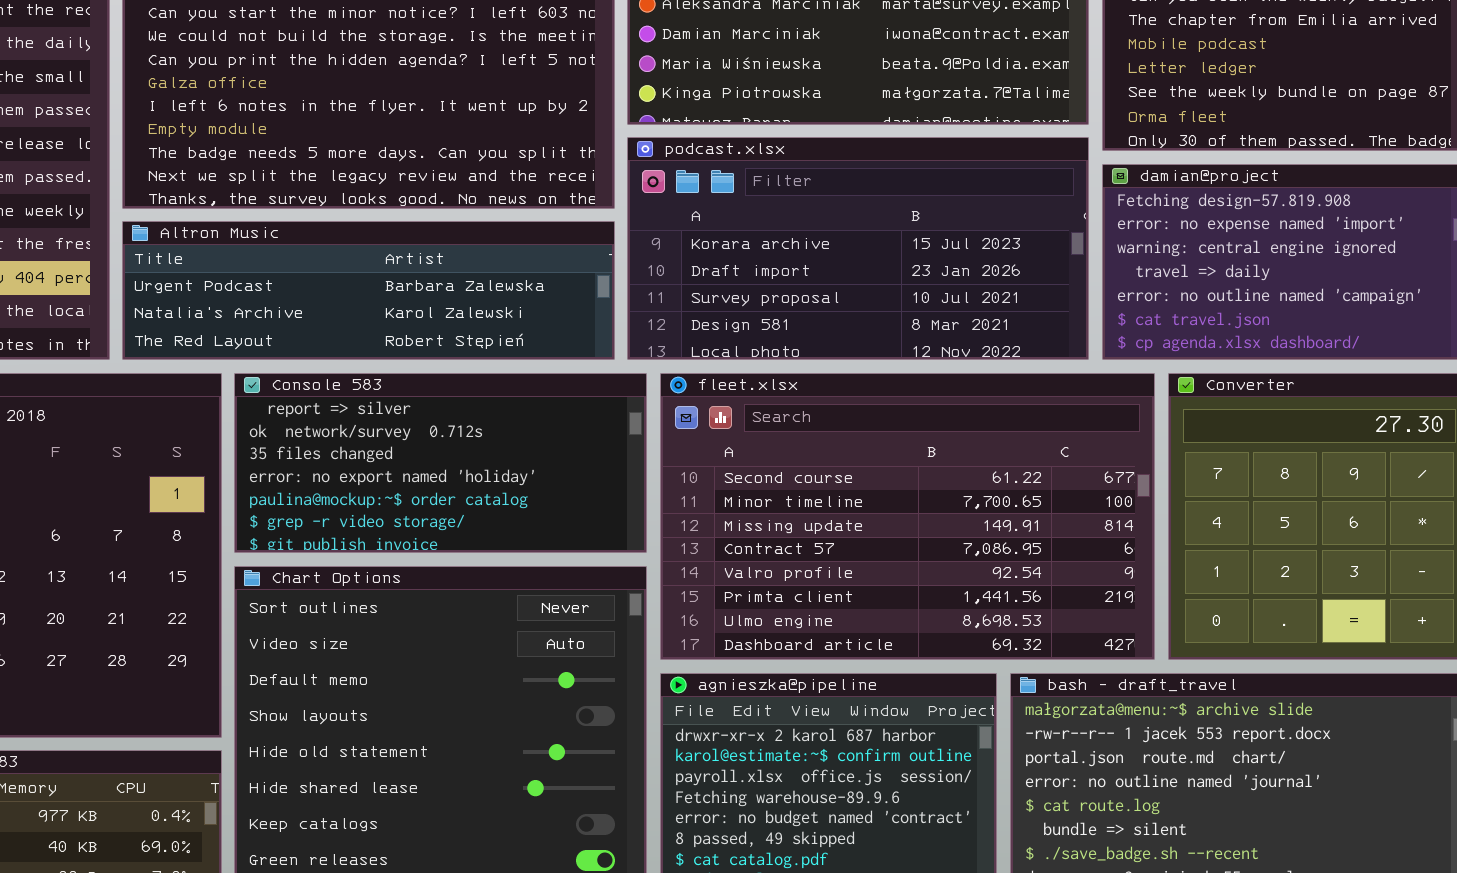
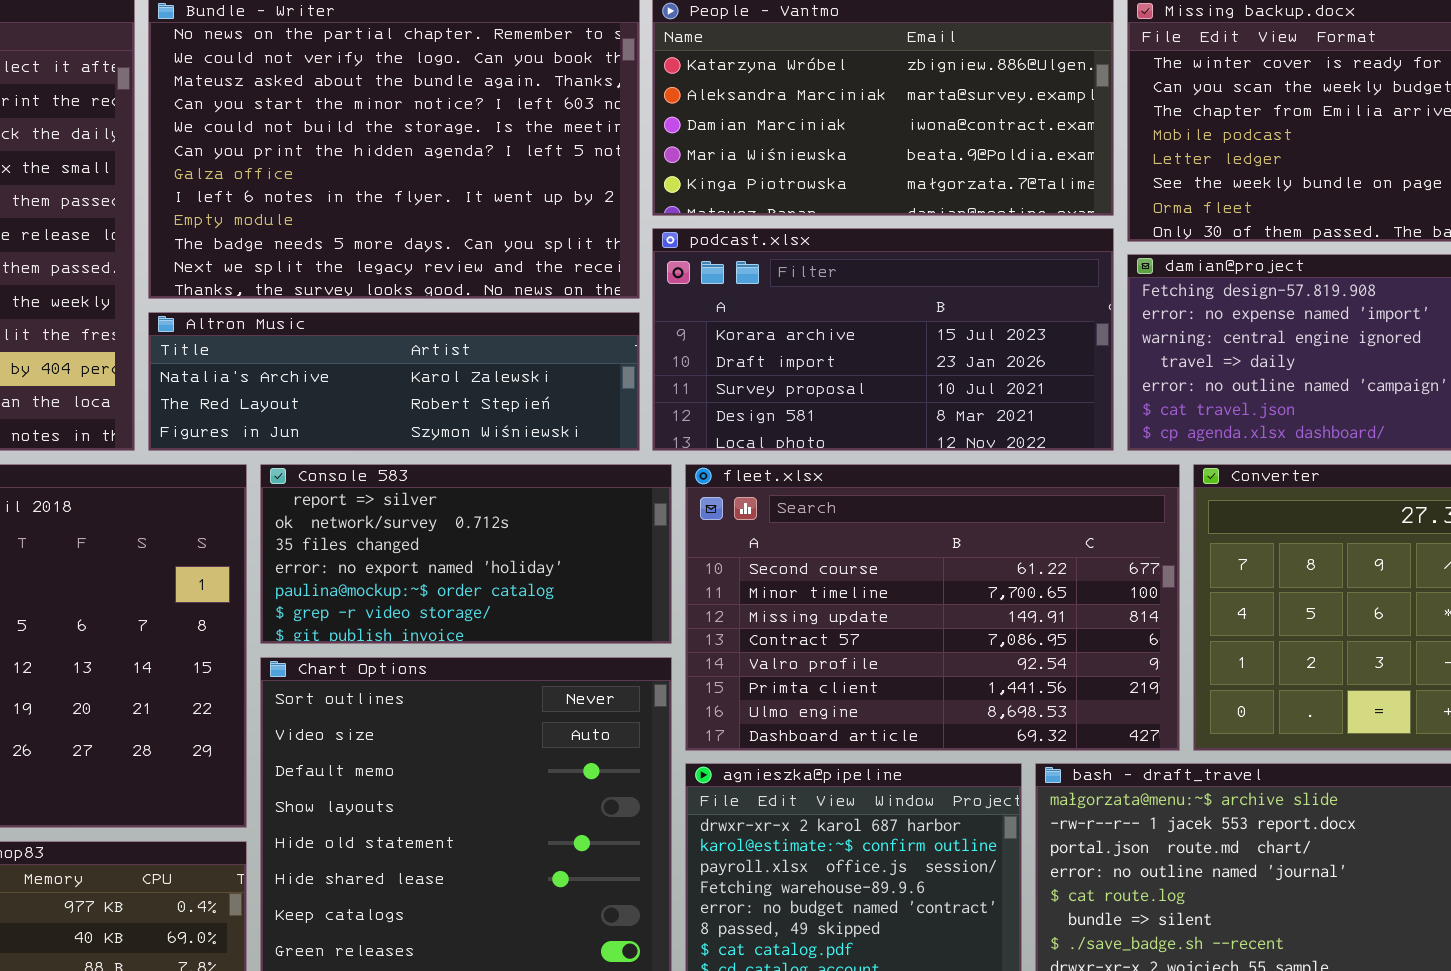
Altron Music: [122,221,615,360] -> [148,312,640,451], scrolled down 1 row

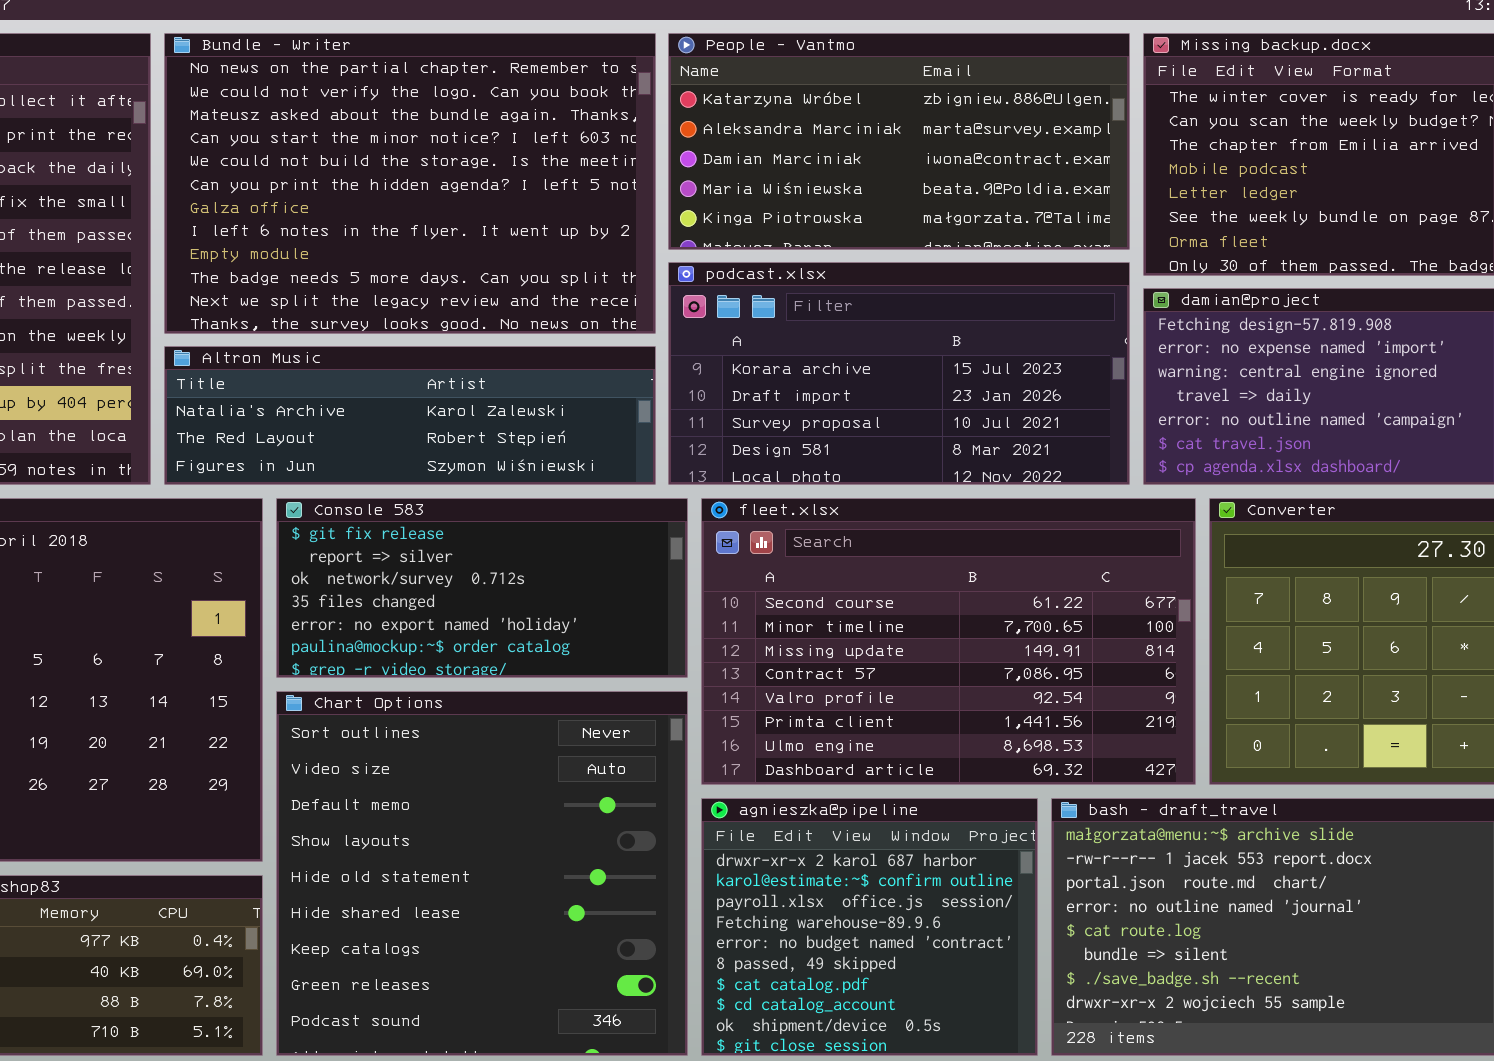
Console 583: [260,464,672,644] -> [276,498,688,678], scrolled up 1 row

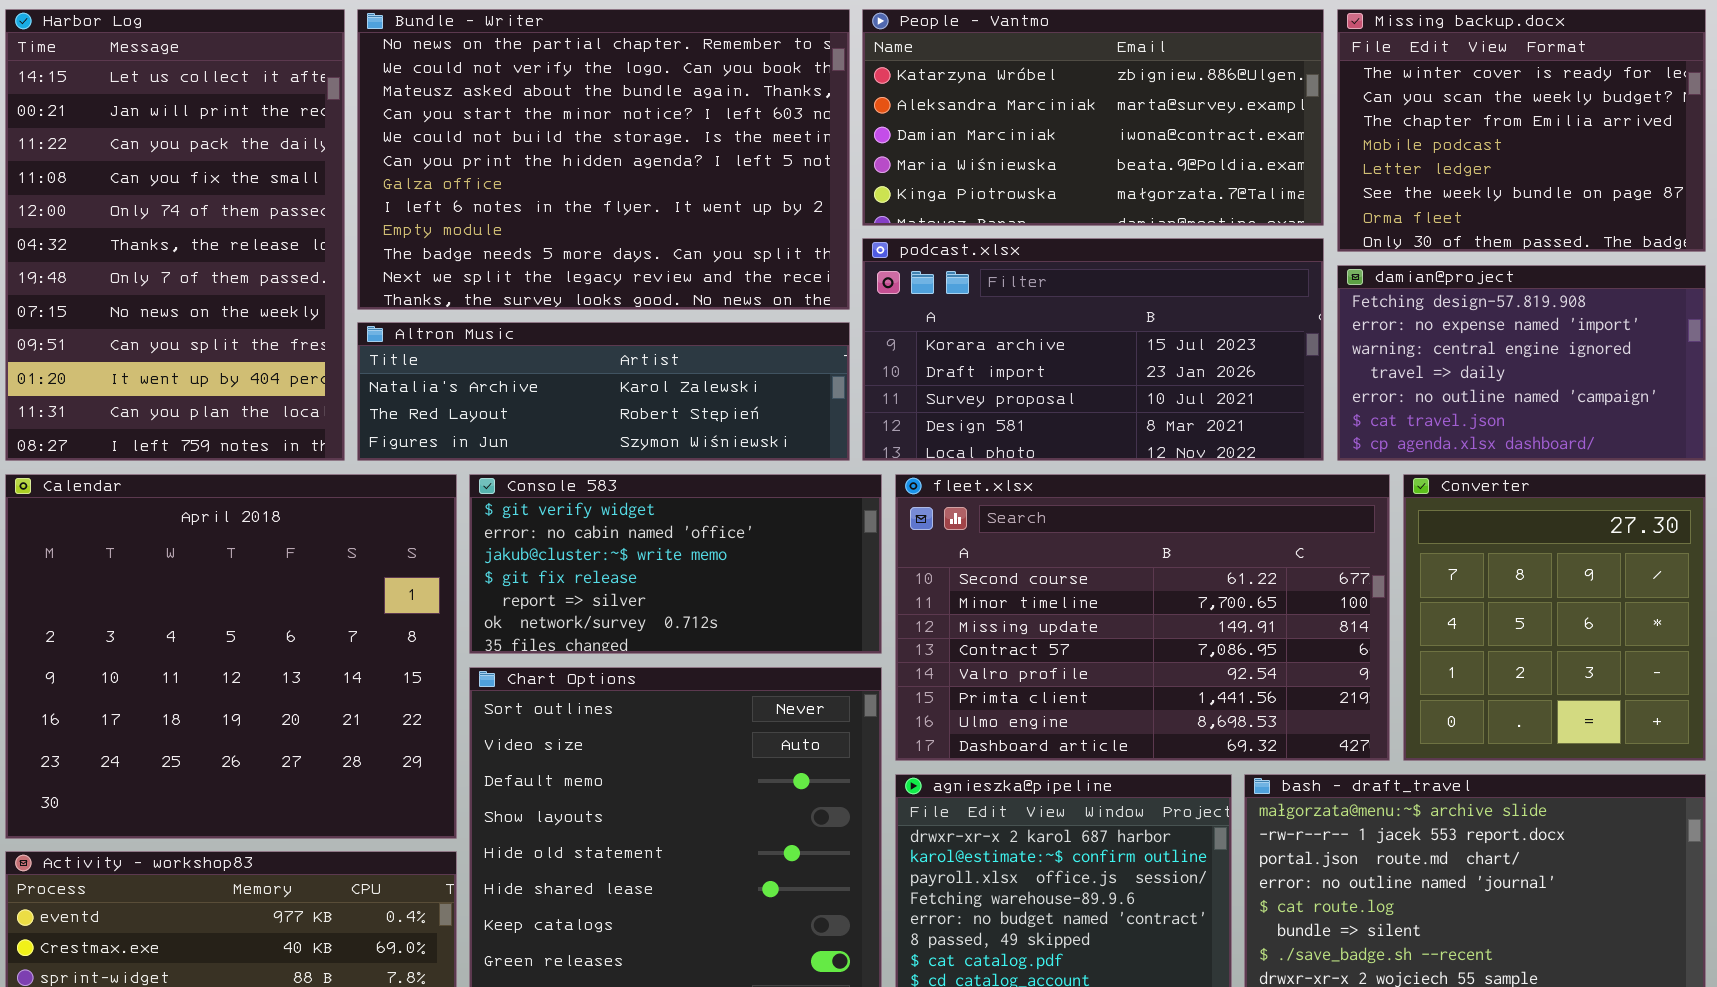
Console 583: [276,498,688,678] -> [469,474,882,654], scrolled up 3 rows

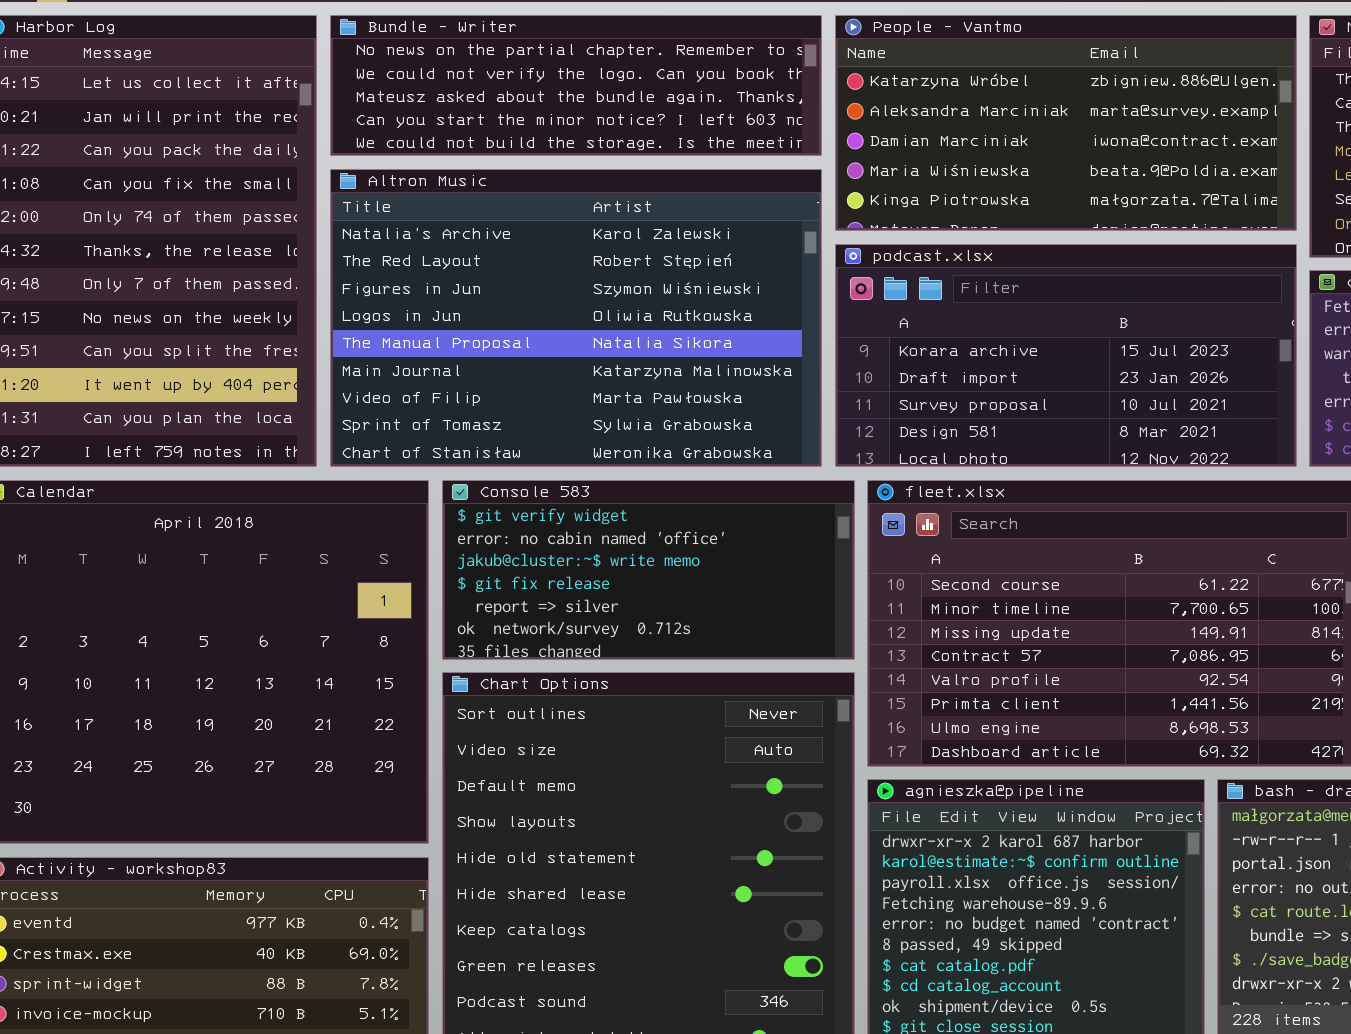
Bundle - Writer: [357,9,850,310] -> [330,15,822,156], resized
Altron Music: [357,322,850,461] -> [330,169,822,467], resized

